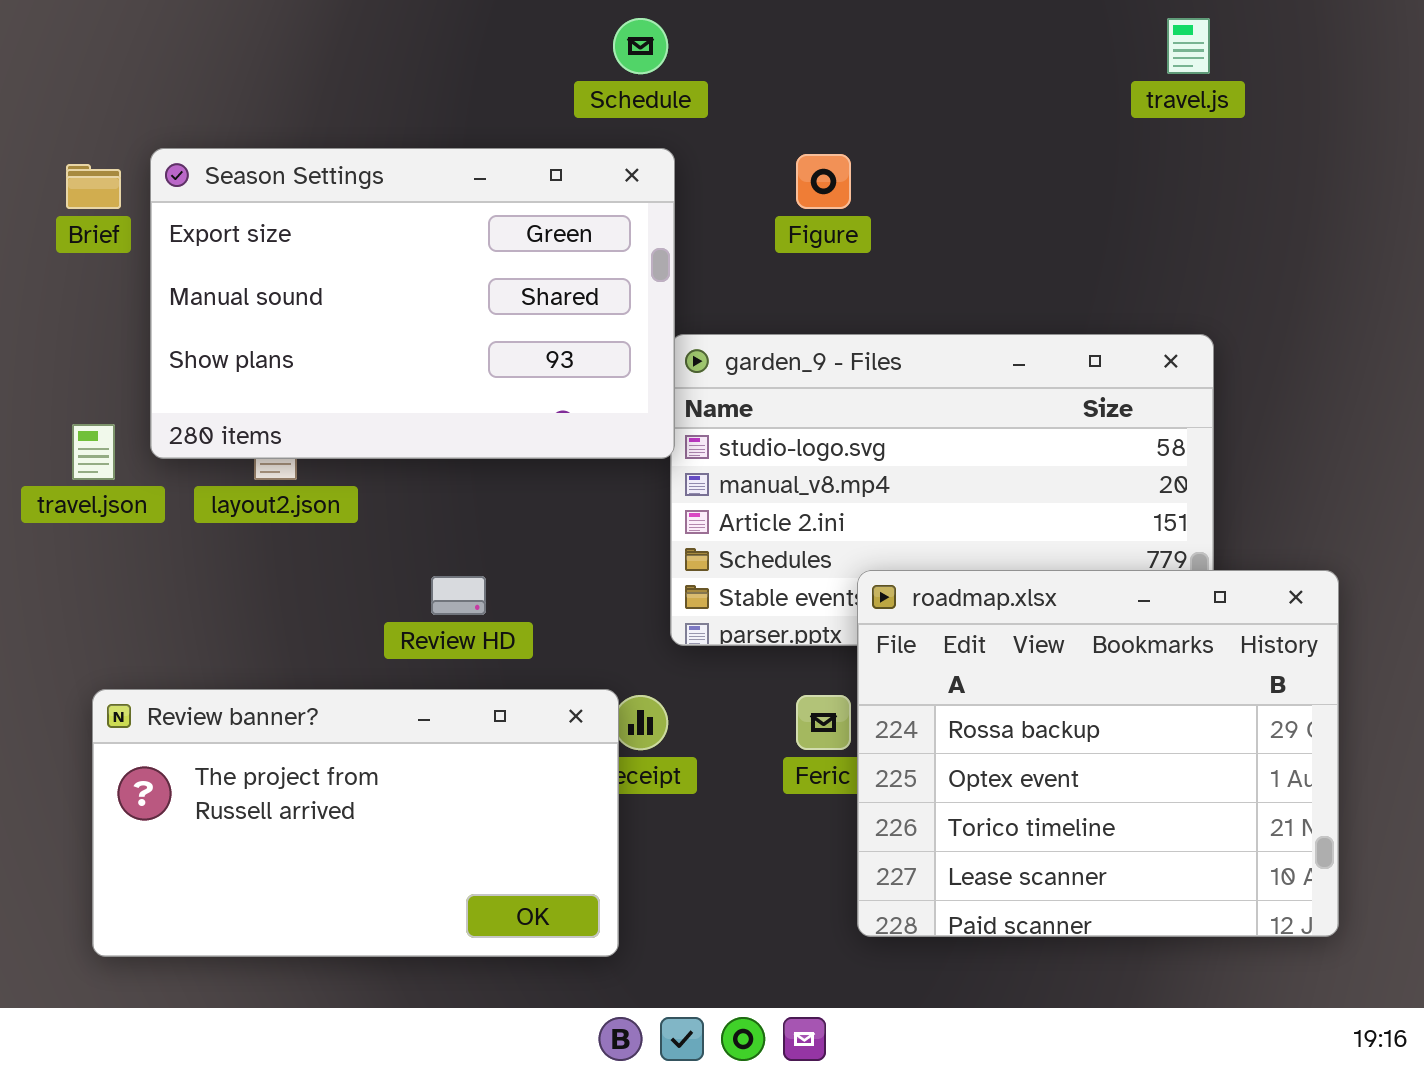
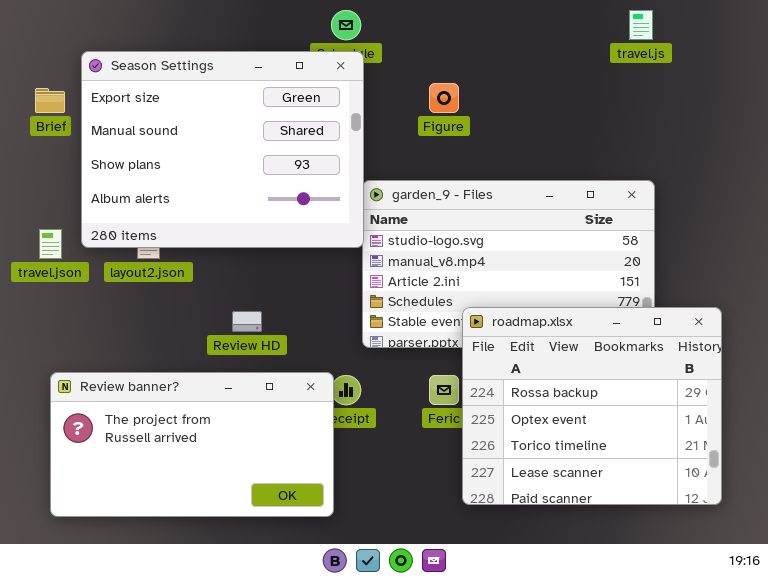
Season Settings: [150,148,675,459] -> [81,51,364,248], resized

